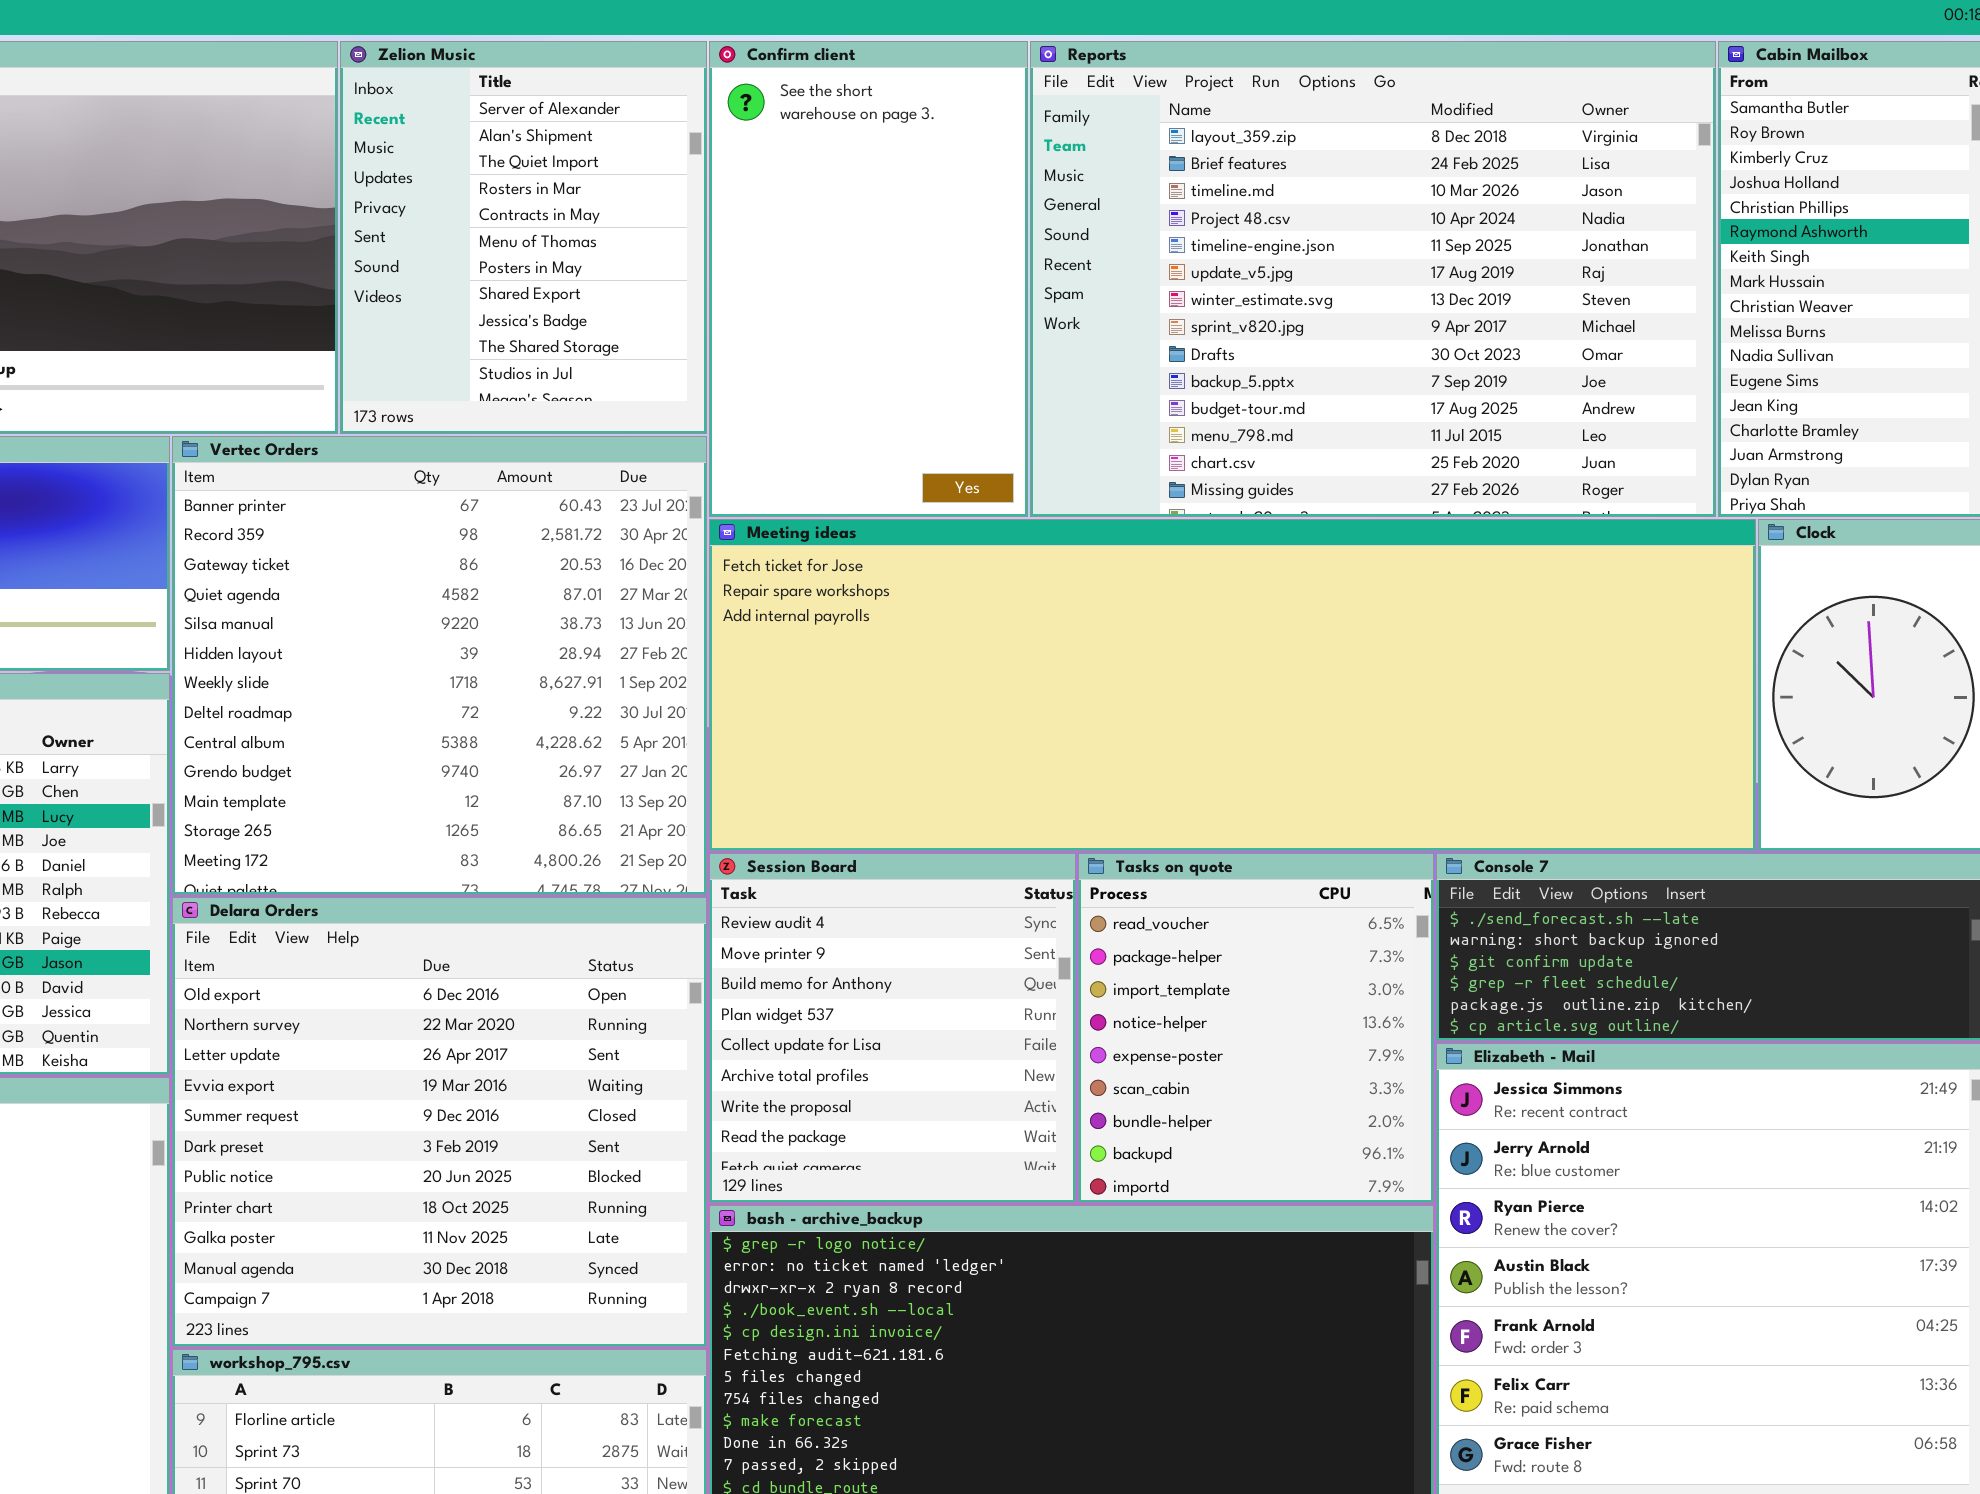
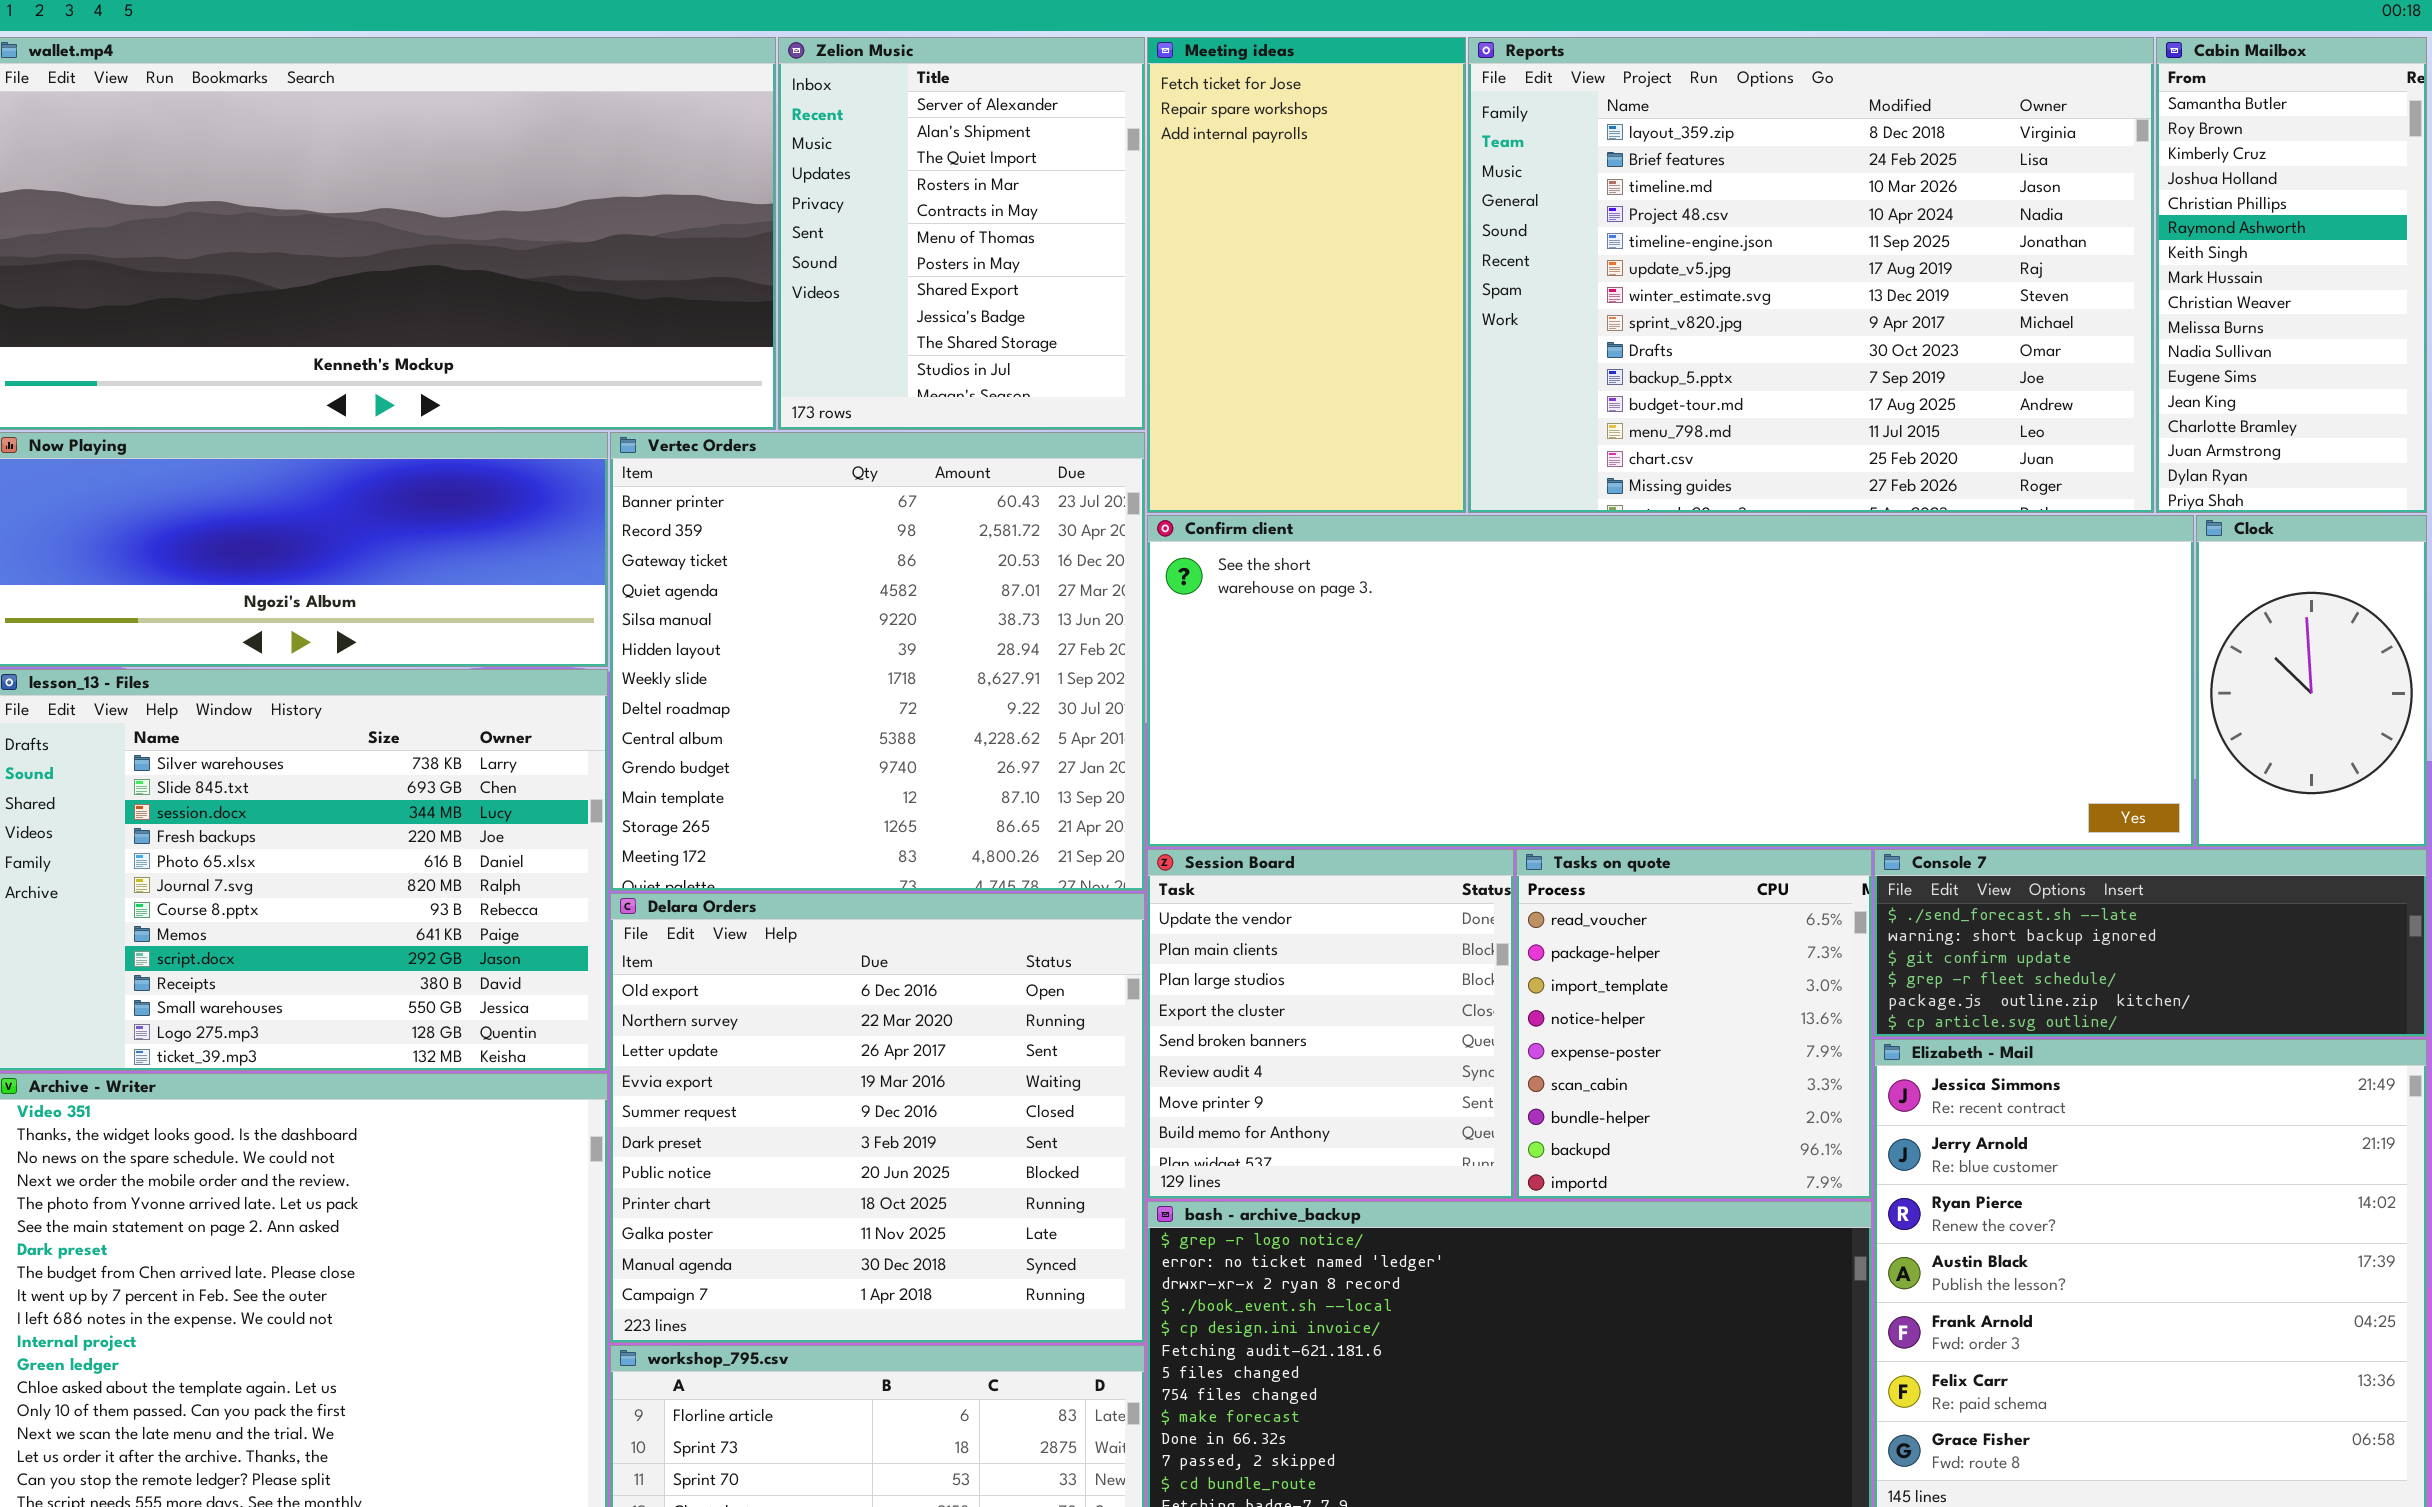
Confirm client: [709,41,1028,517] -> [1147,515,2194,847], moved, resized
Meeting ideas: [709,519,1756,851] -> [1147,37,1466,513], moved, resized
Session Board: [709,853,1076,1203] -> [1147,849,1514,1199], scrolled up 5 rows

